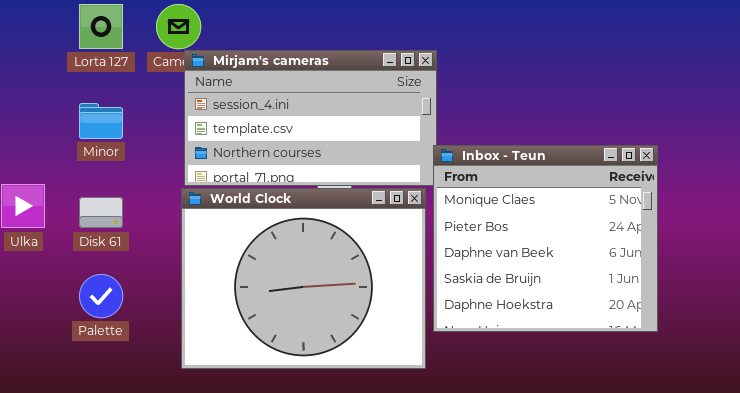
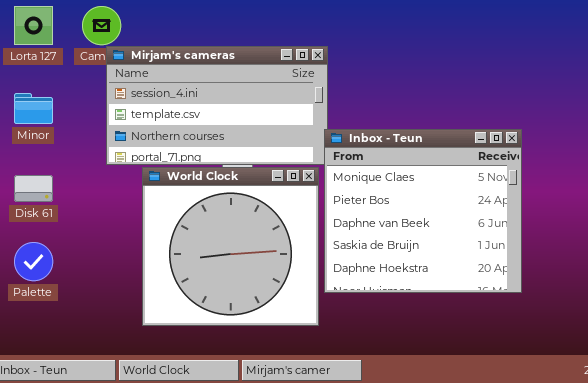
World Clock: [181,188,426,369] -> [142,167,319,326], resized

